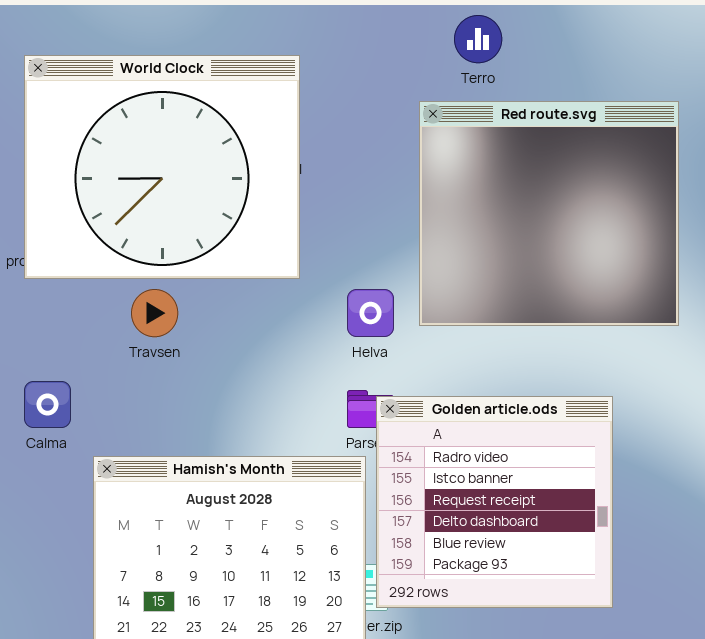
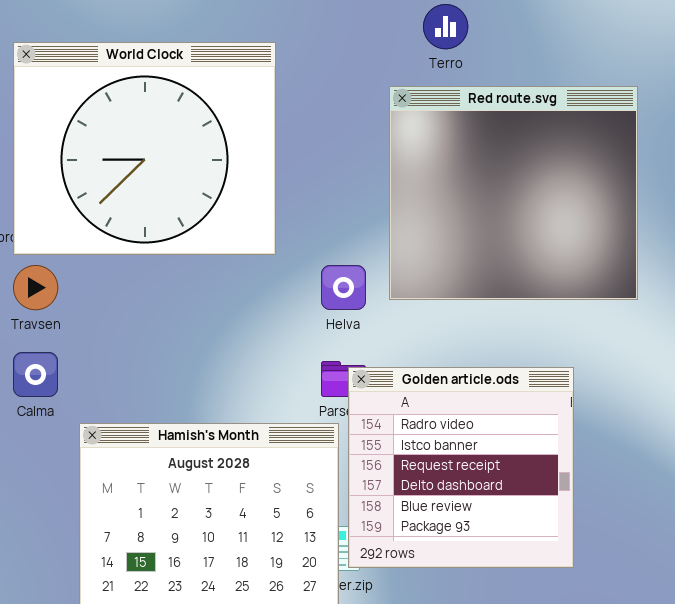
Travsen: [131,289,178,337] -> [13,265,58,310], moved

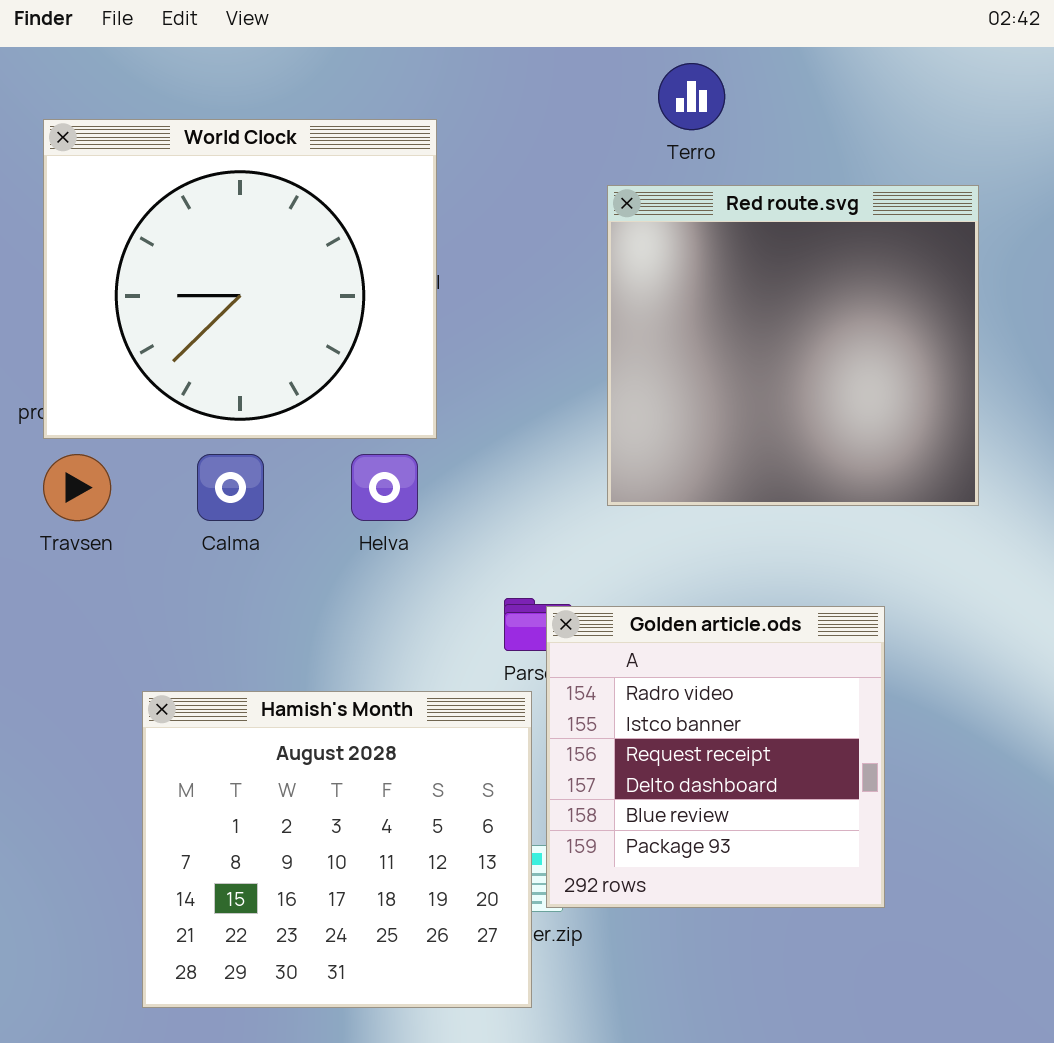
Helva: [321,265,366,310] -> [351,454,418,521], moved
Calma: [13,352,58,397] -> [197,454,264,521], moved

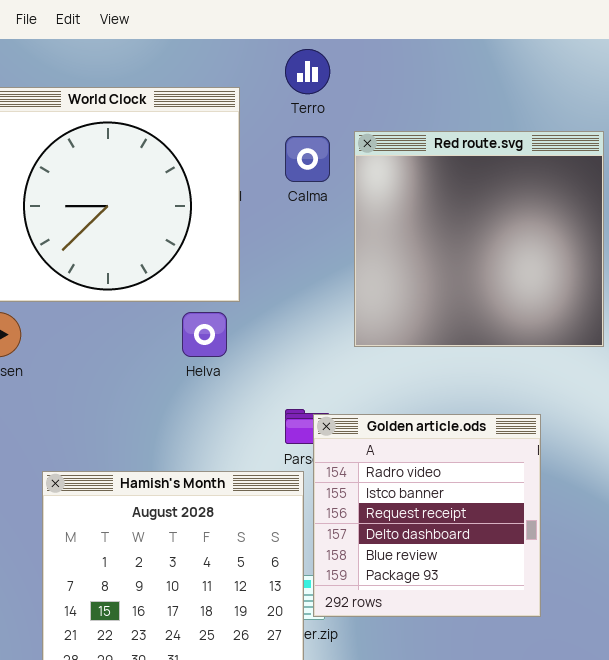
Terro: [658,63,725,130] -> [285,49,330,94], moved
Calma: [197,454,264,521] -> [285,136,330,182], moved

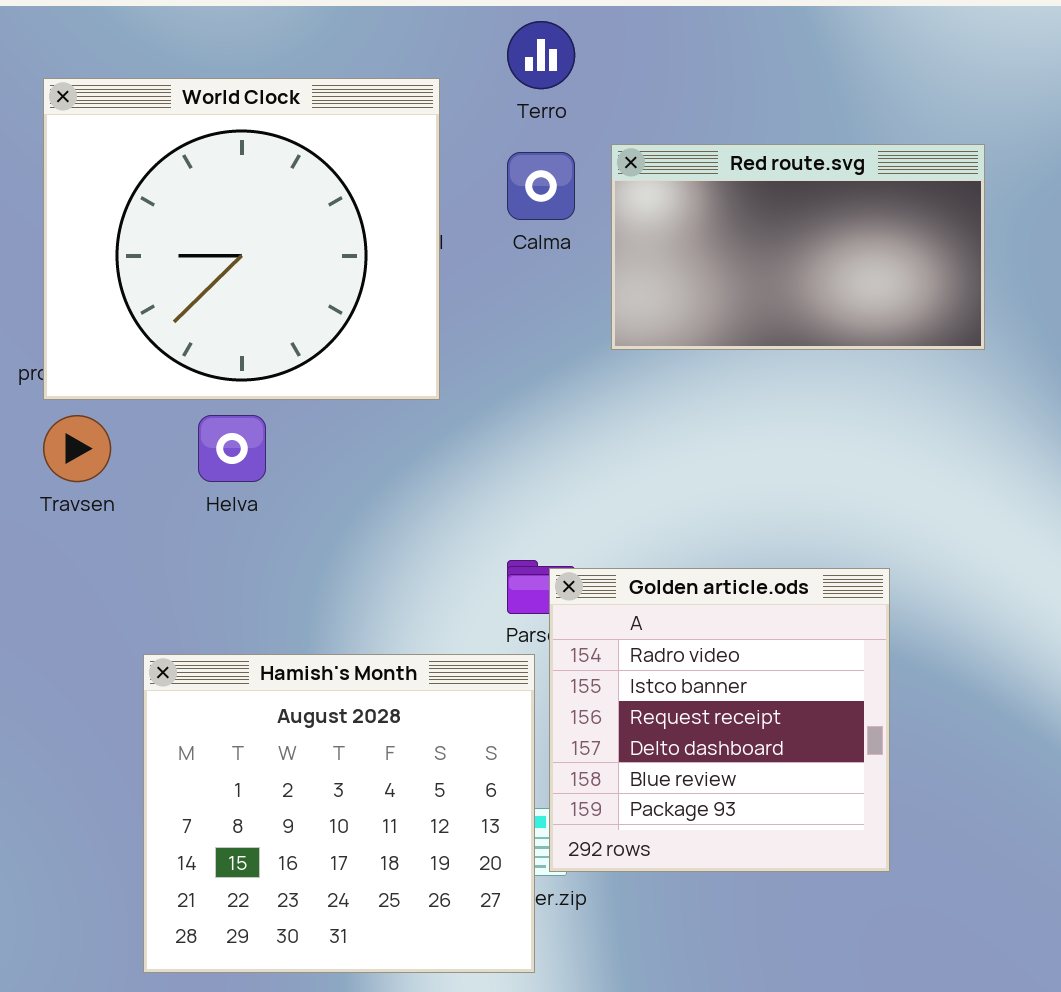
Red route.svg: [354,131,604,347] -> [611,144,985,350], resized
Helva: [182,312,227,357] -> [198,415,266,482], moved

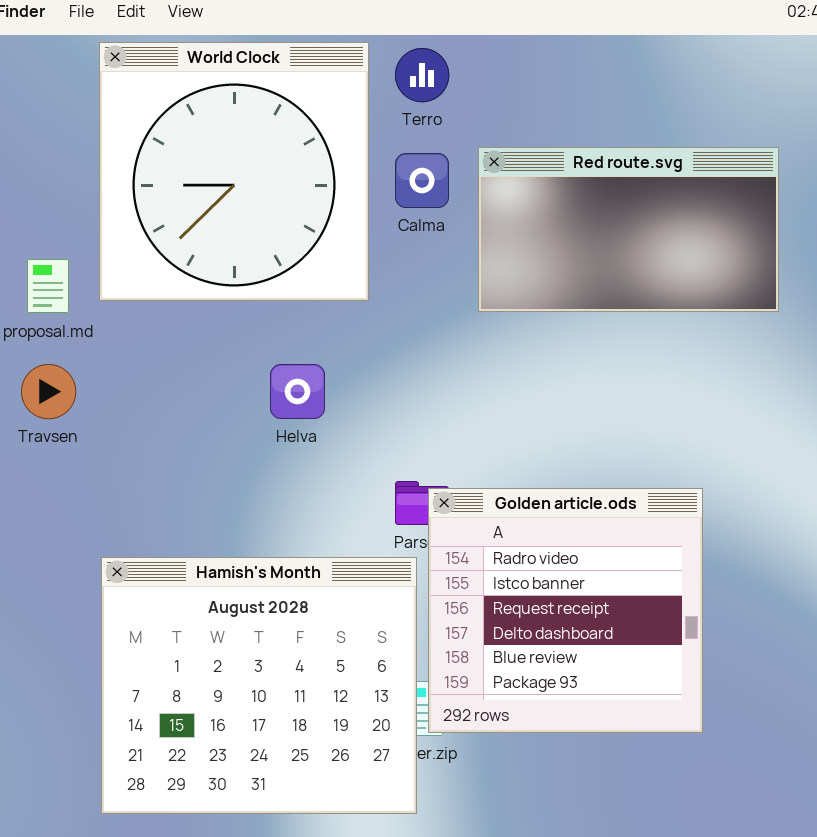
World Clock: [43,78,440,400] -> [99,42,369,301], moved, resized
Helva: [198,415,266,482] -> [270,364,325,419], moved

